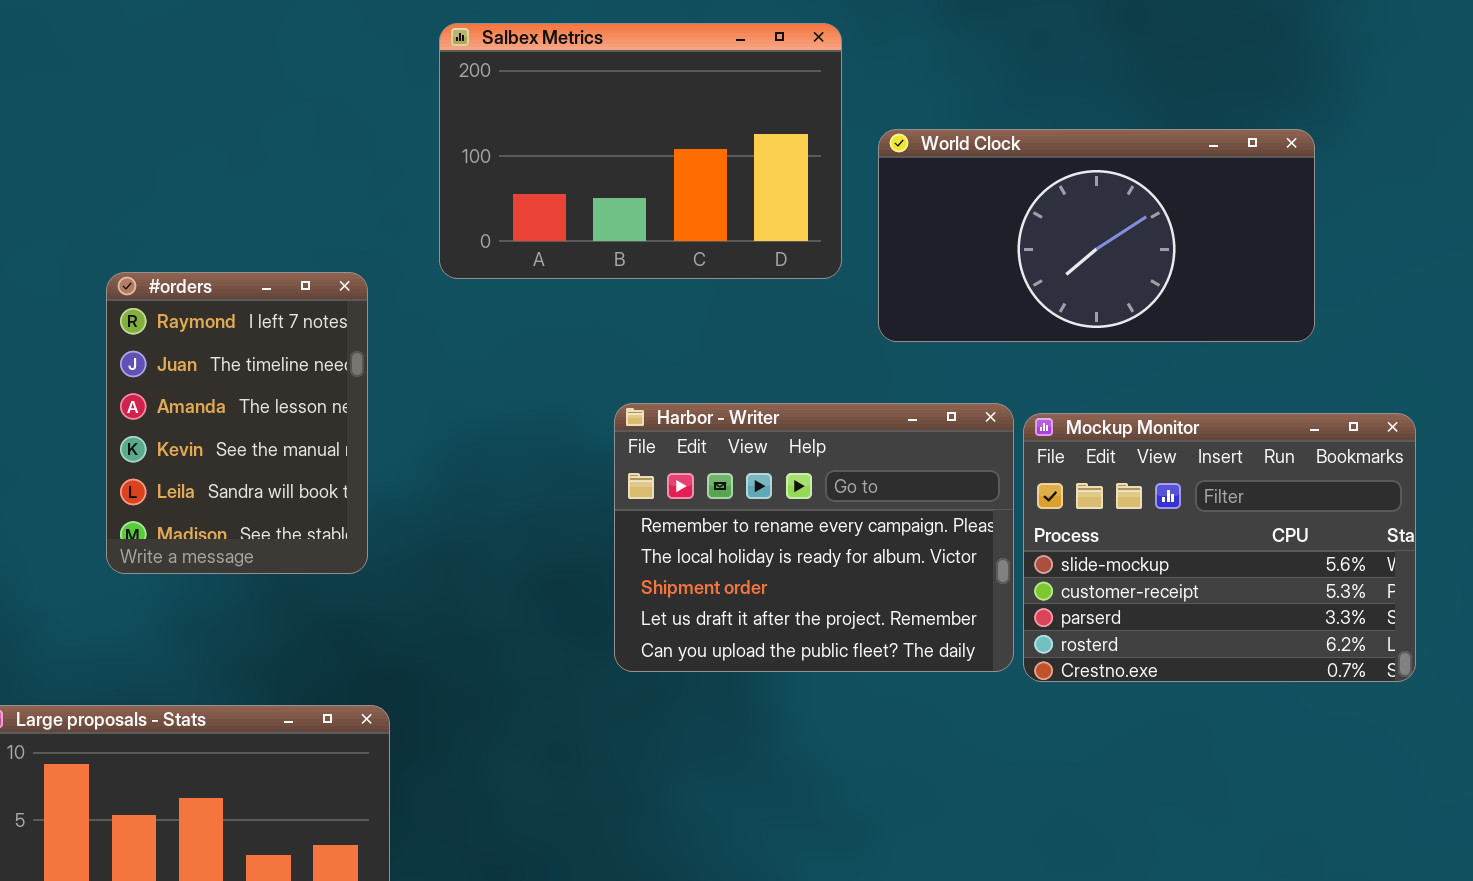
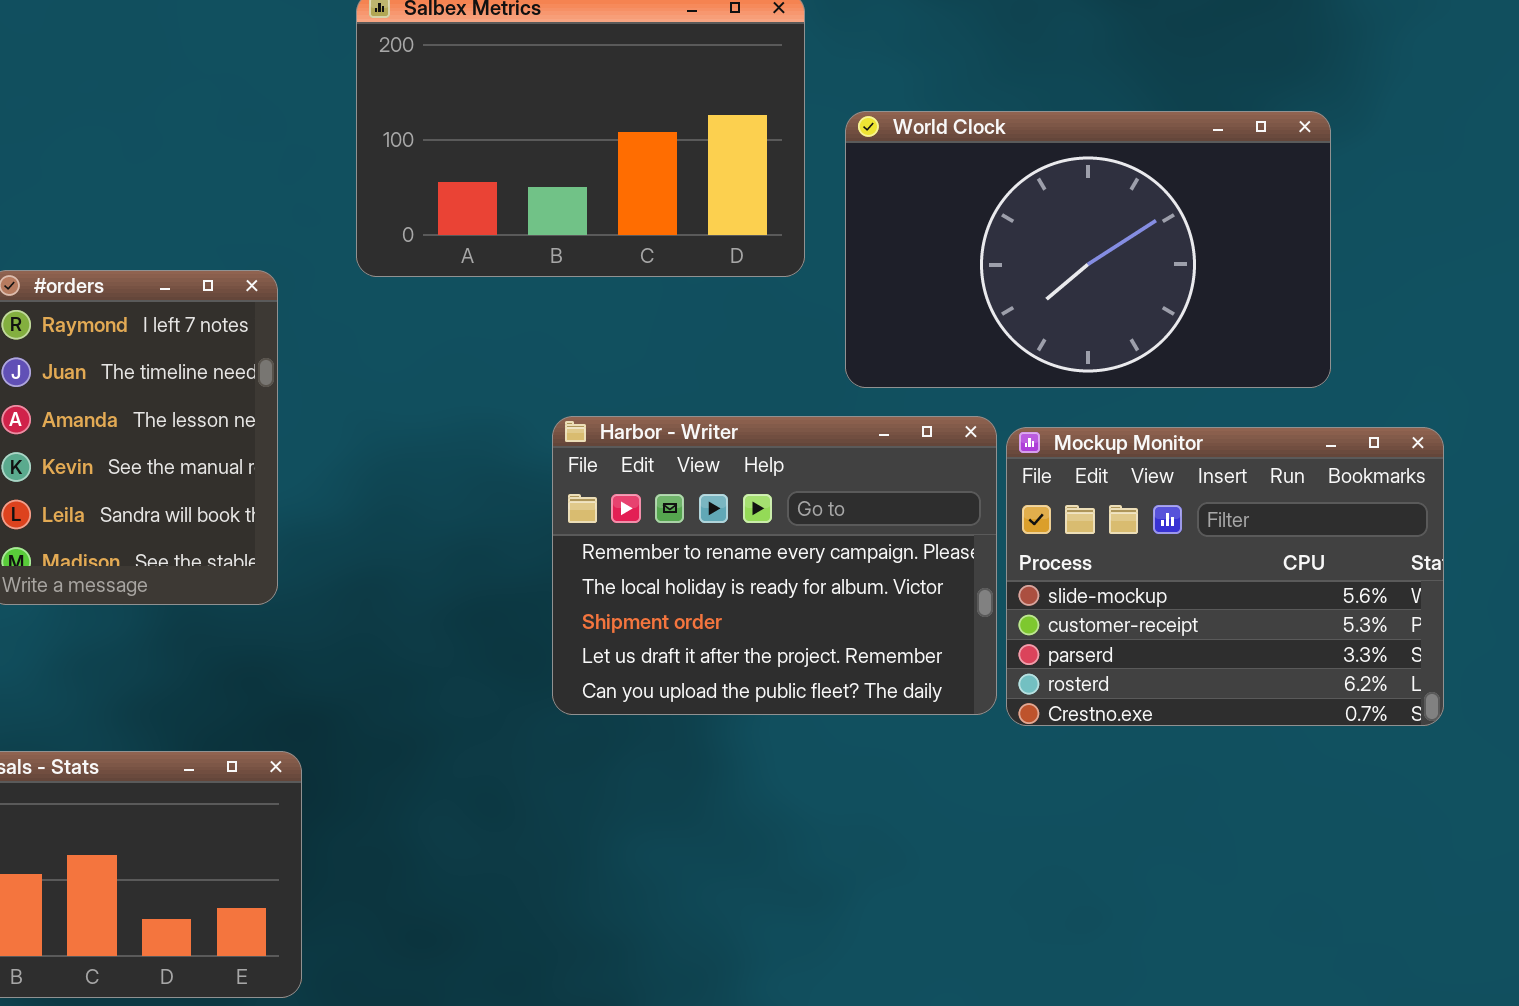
World Clock: [878,129,1315,342] -> [845,111,1331,388], resized

